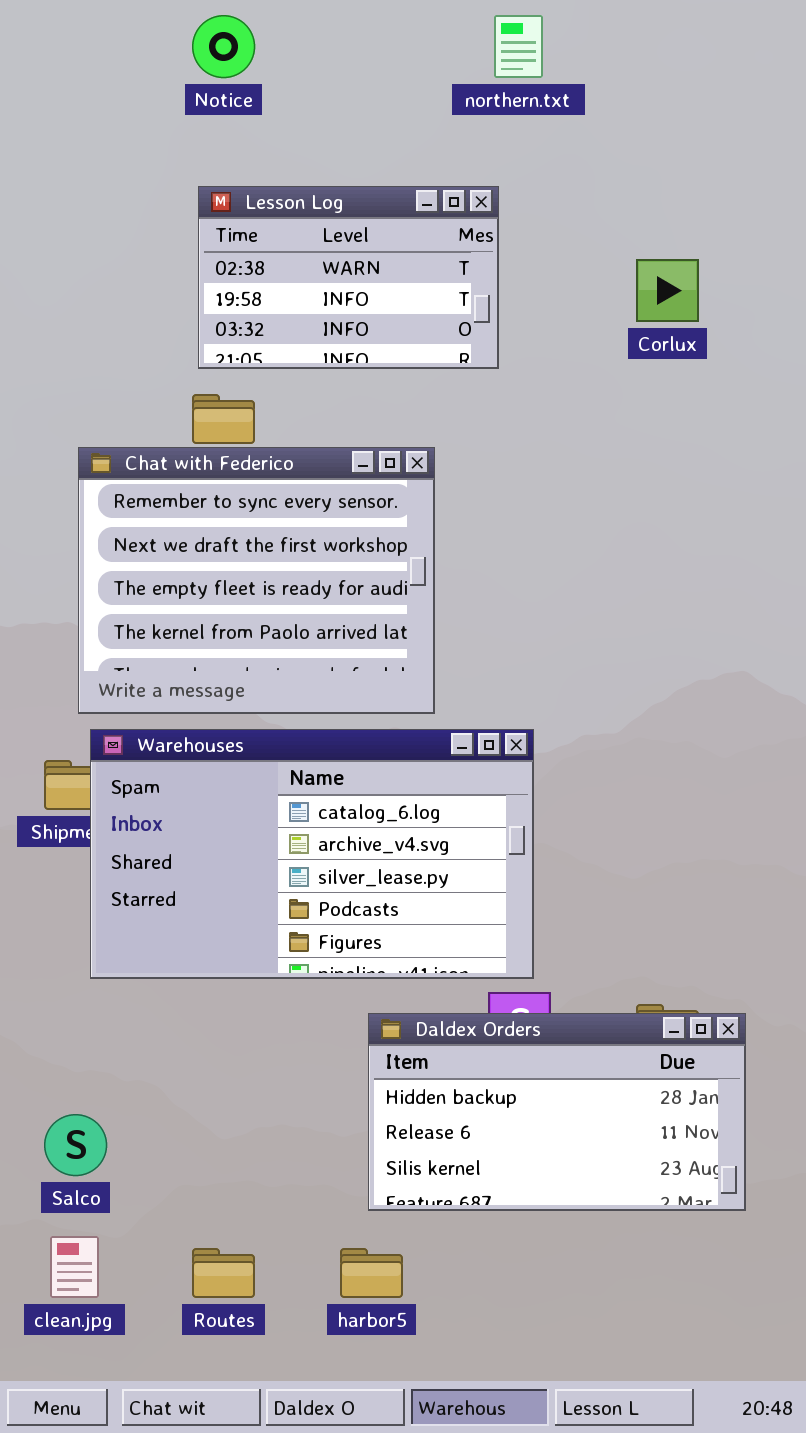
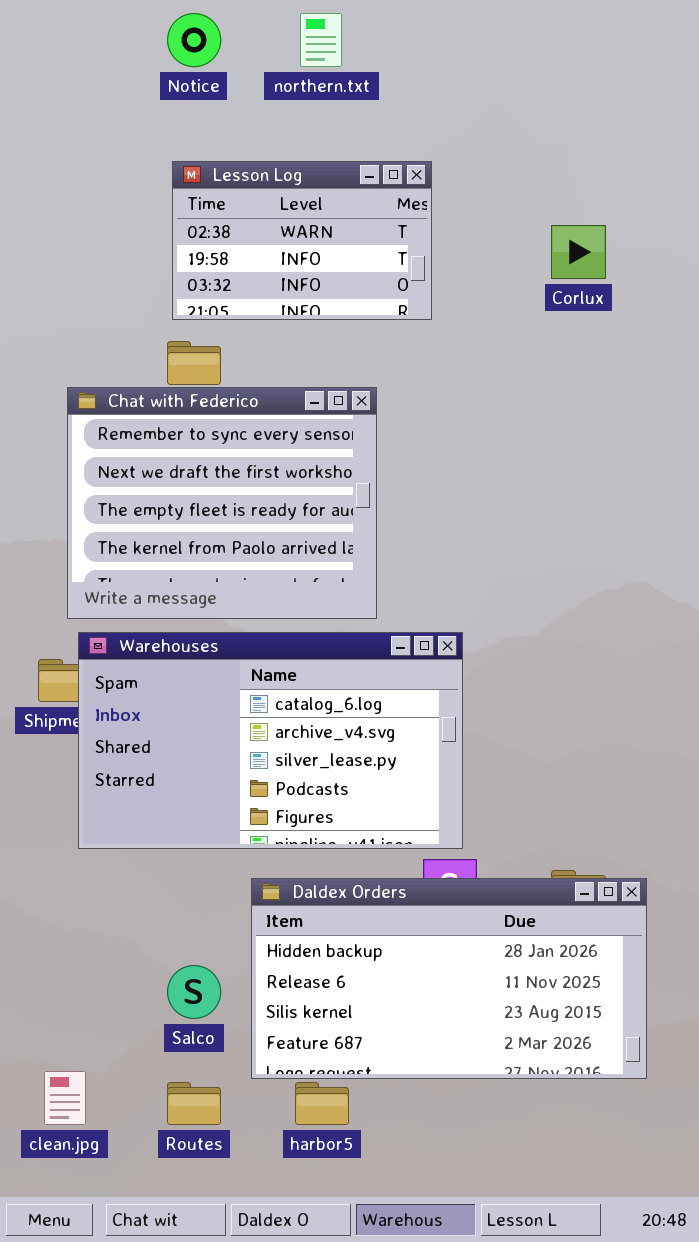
northern.txt: [494,15,543,78] -> [300,13,342,67], moved
Daldex Orders: [368,1013,746,1211] -> [251,878,647,1079], resized
Salco: [44,1114,107,1176] -> [167,965,221,1019], moved

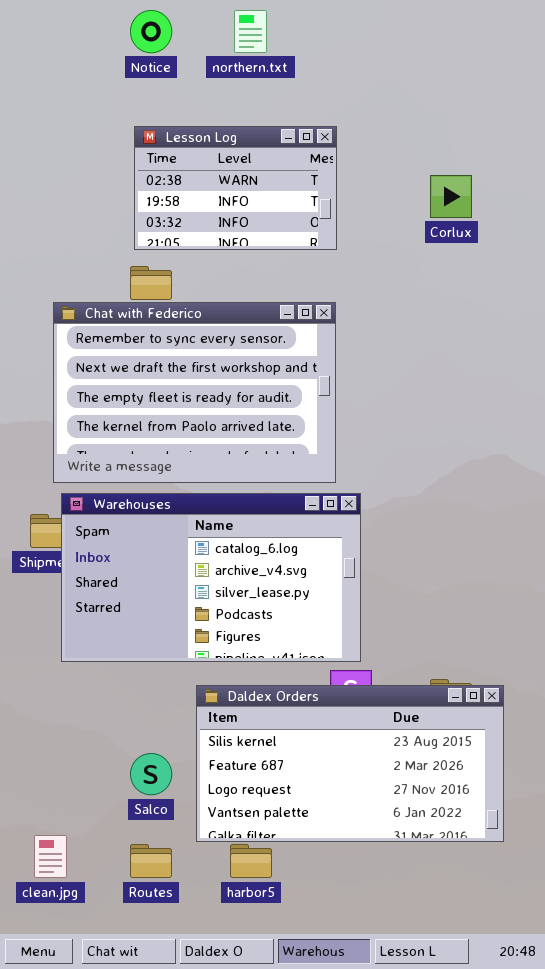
Chat with Federico: [67,387,377,619] -> [53,302,336,483], resized
Daldex Orders: [251,878,647,1079] -> [196,685,504,842], scrolled down 2 rows

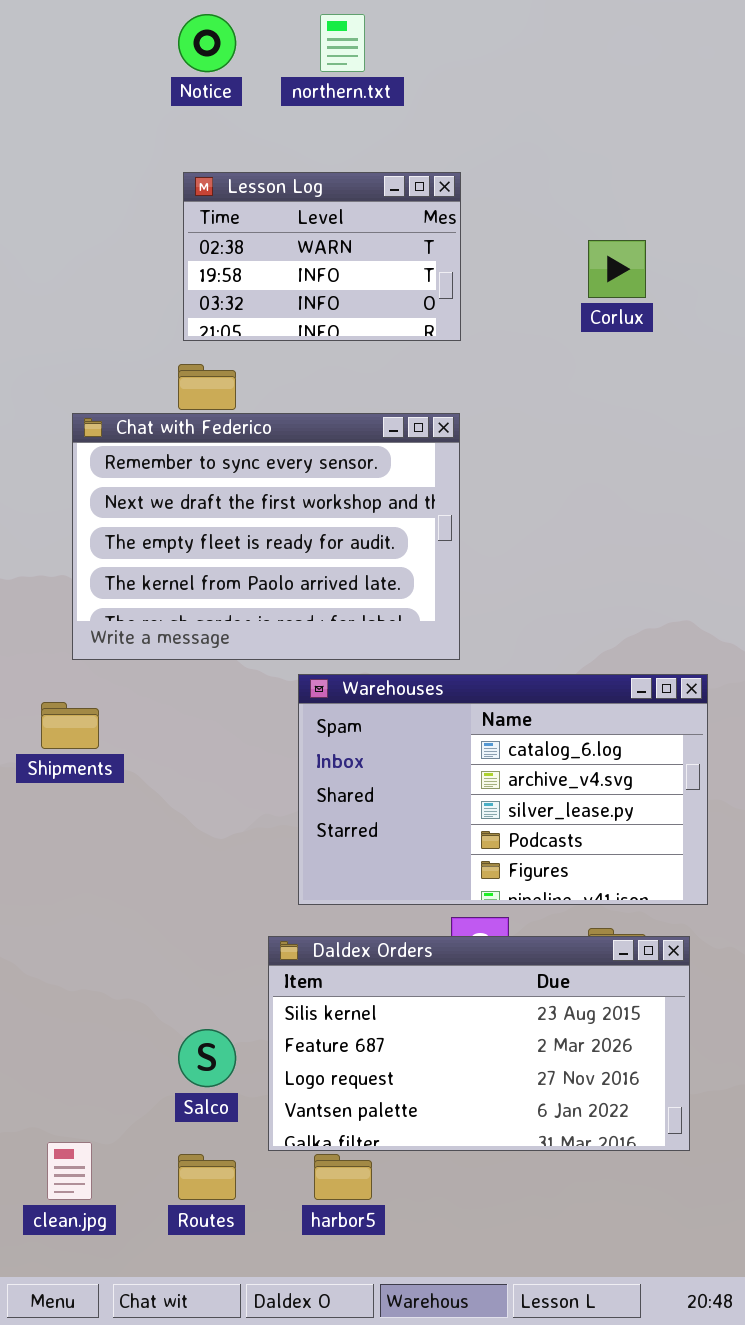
Warehouses: [61,493,361,662] -> [298,674,708,905], moved

